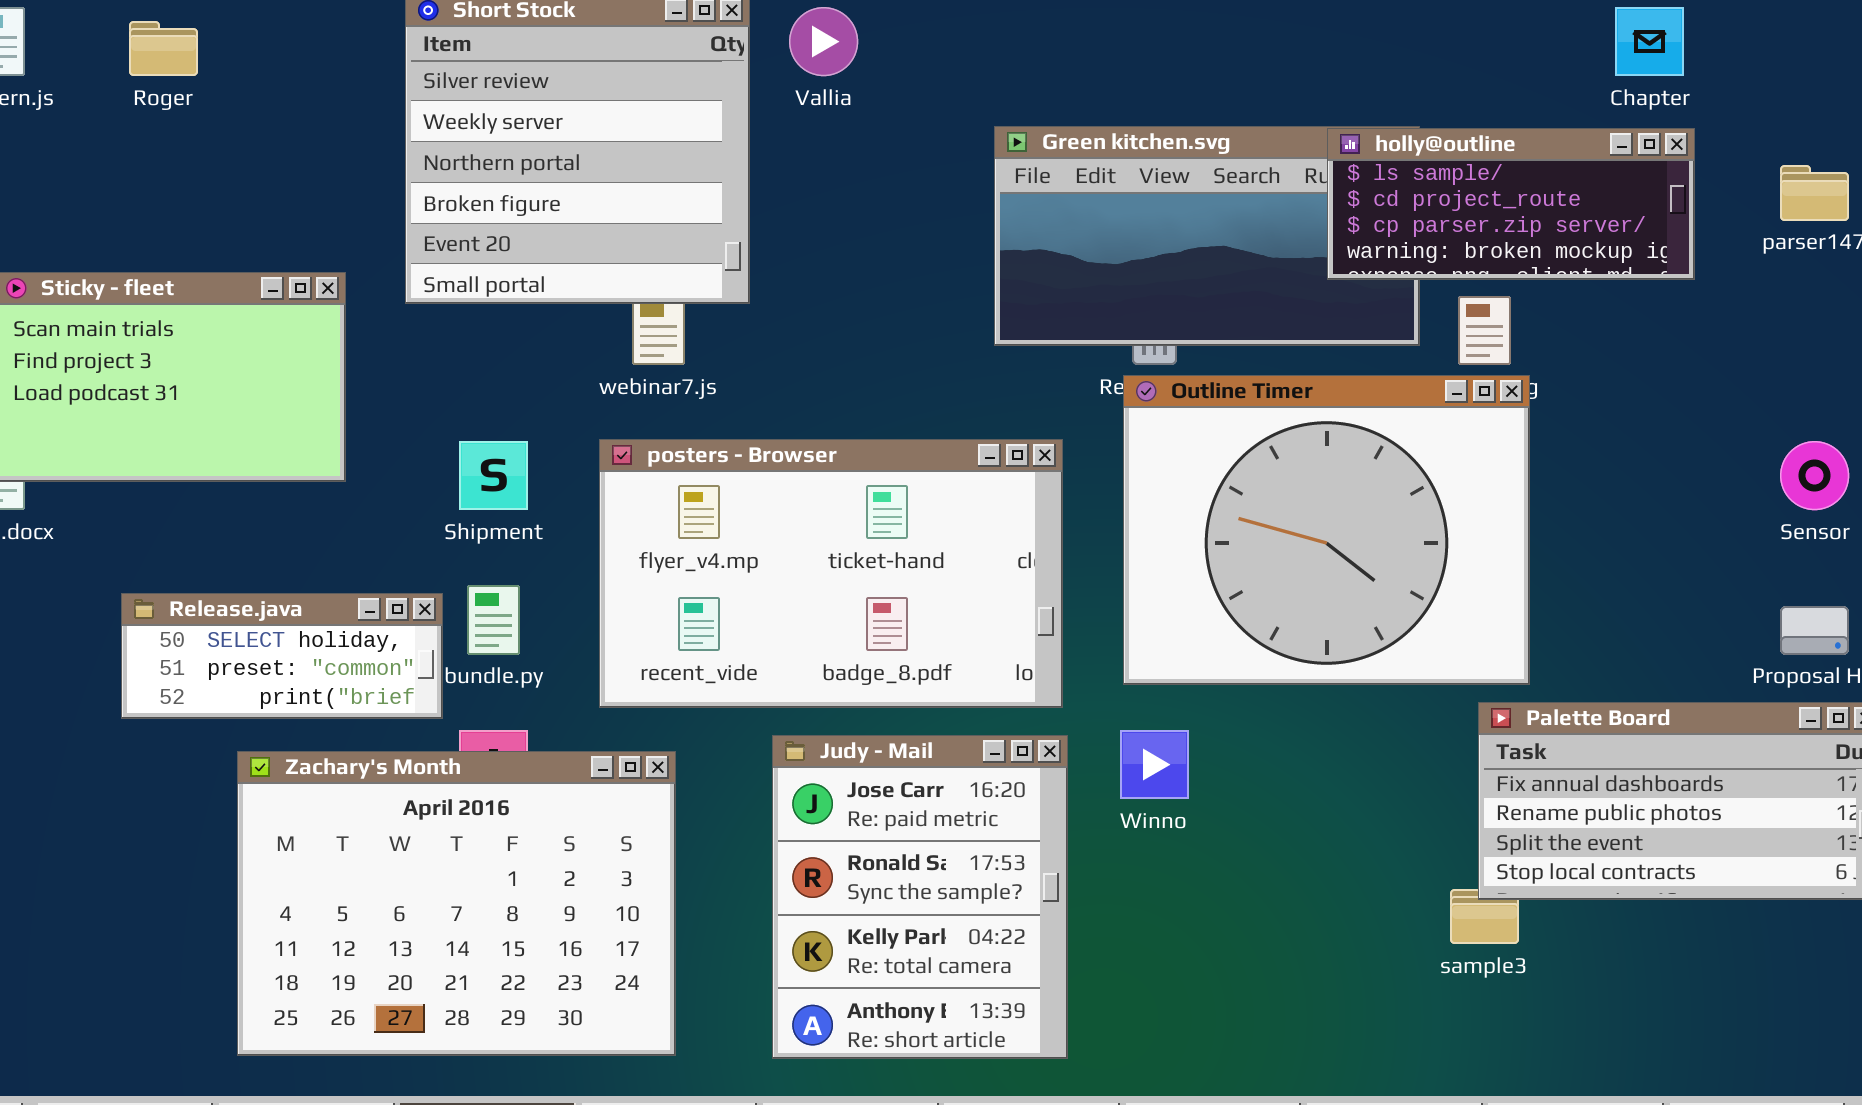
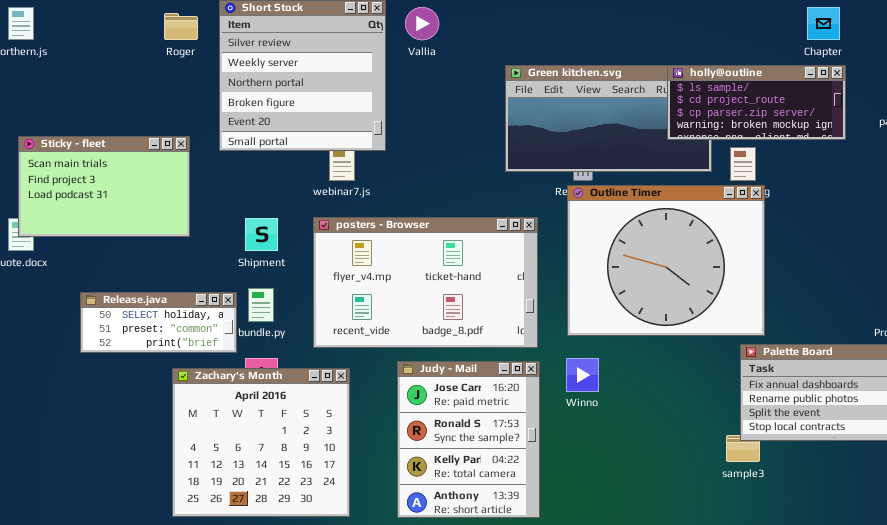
Roger: [129,21,198,76] -> [164,13,198,40], moved
Zachary's Month: [237,751,676,1056] -> [172,368,350,517], resized

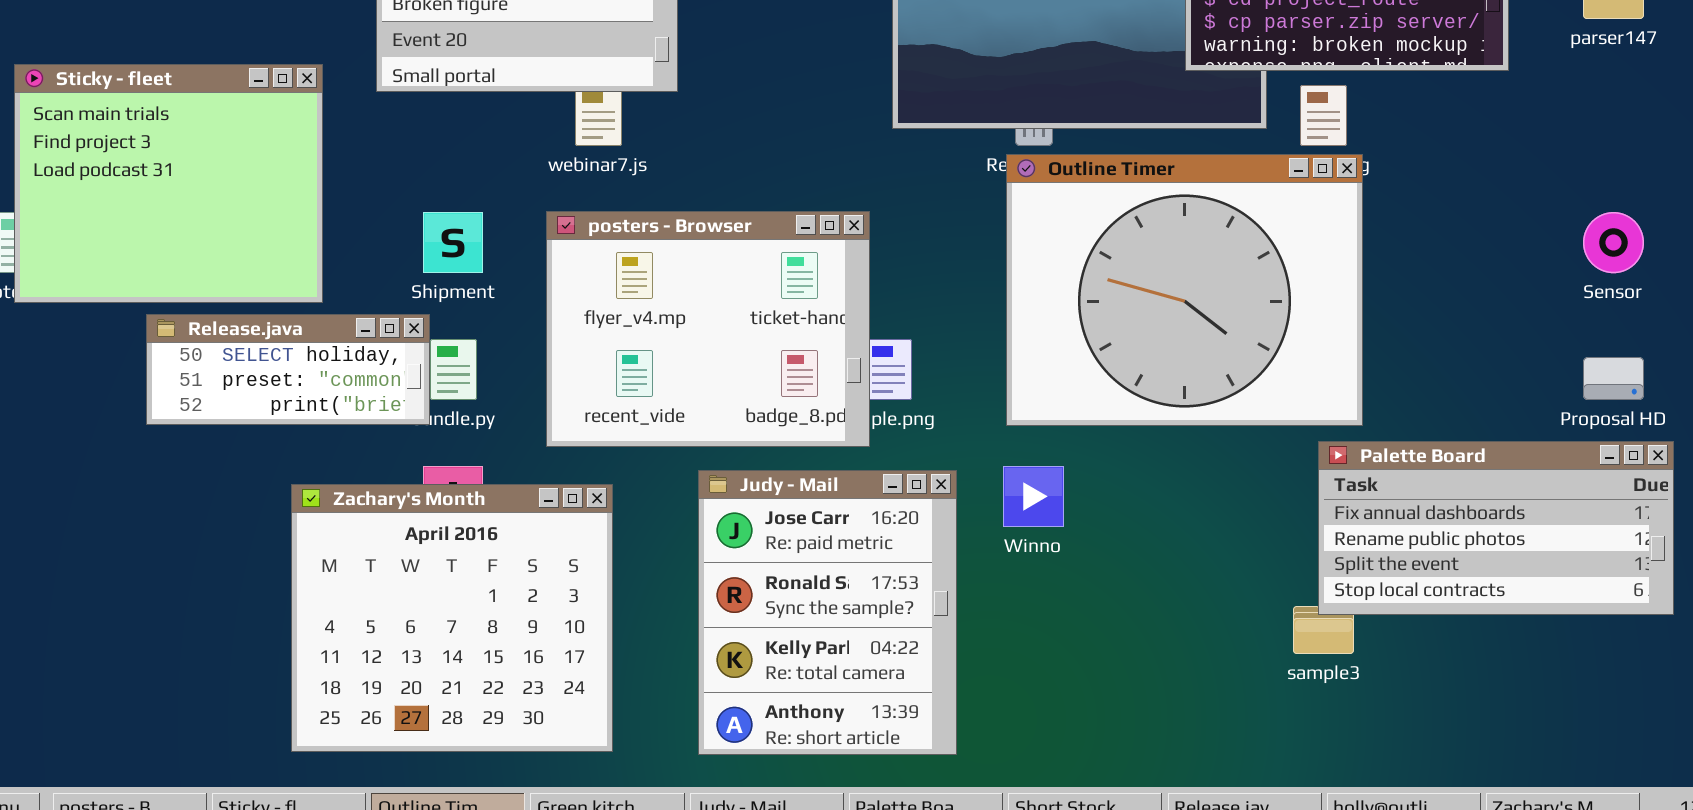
Sticky - fleet: [18,136,190,237] -> [14,64,323,303], resized
posters - Browser: [313,217,538,348] -> [546,211,870,447], resized
Release.java: [80,292,237,353] -> [146,314,430,425], moved

